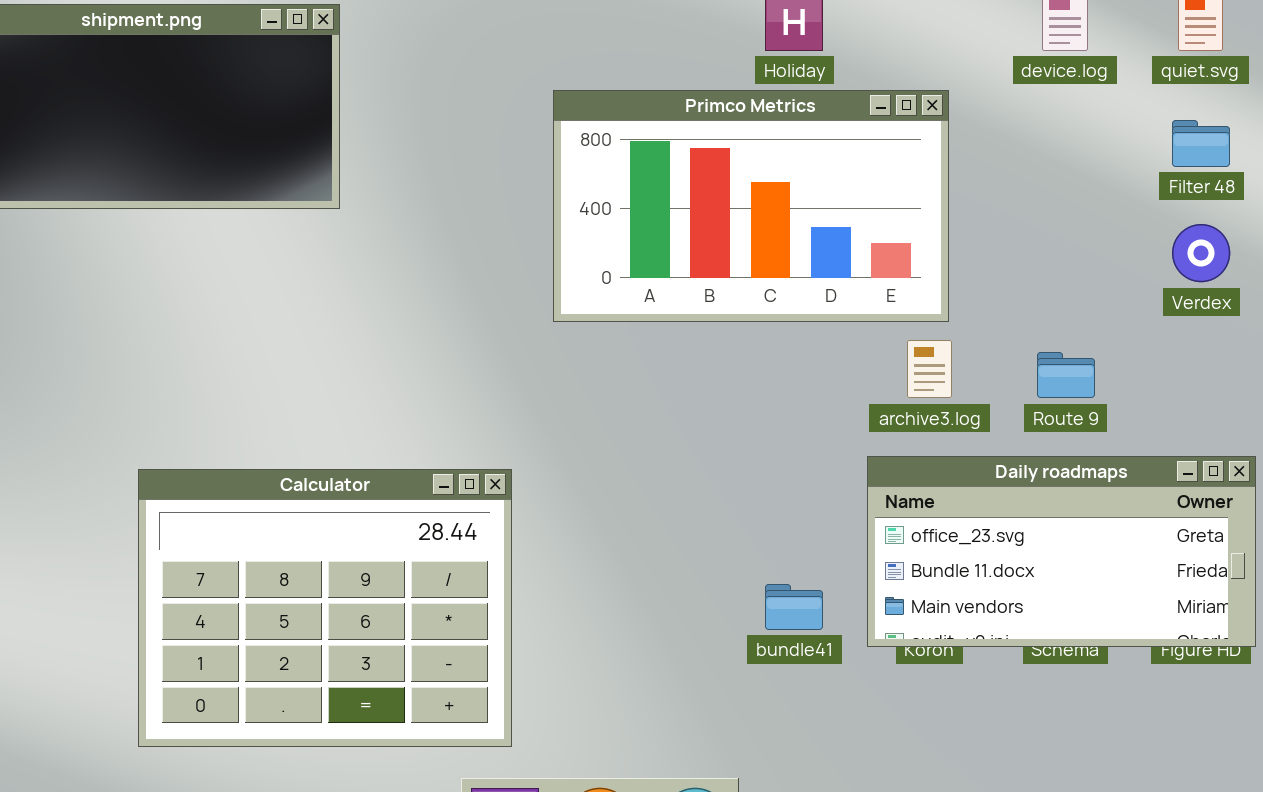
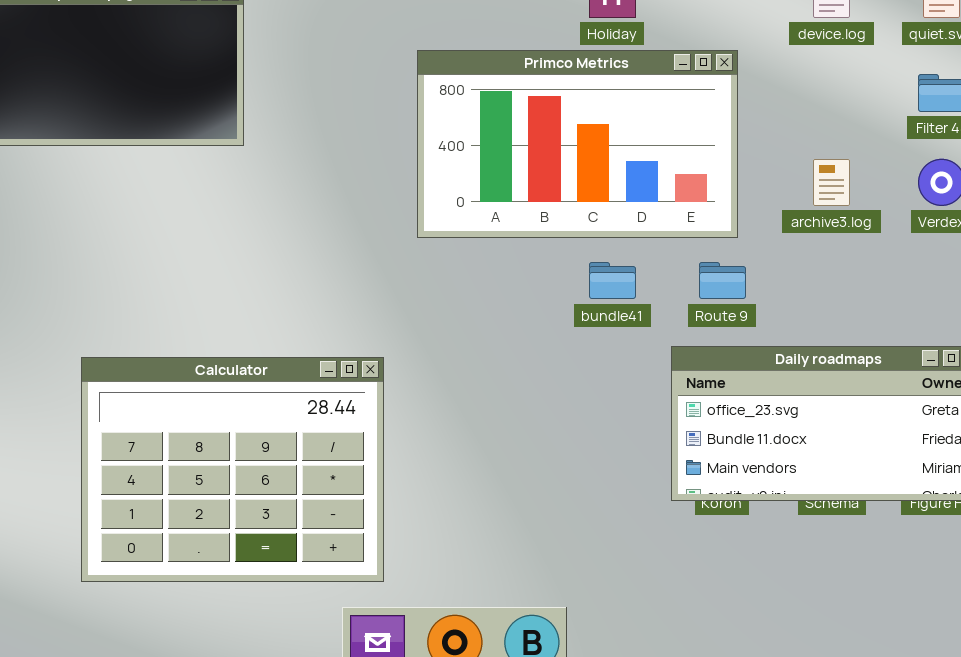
archive3.log: [907,340,952,398] -> [813,159,850,206], moved
Route 9: [1037,352,1095,398] -> [699,262,746,299], moved
bundle41: [765,584,823,630] -> [589,262,636,299], moved

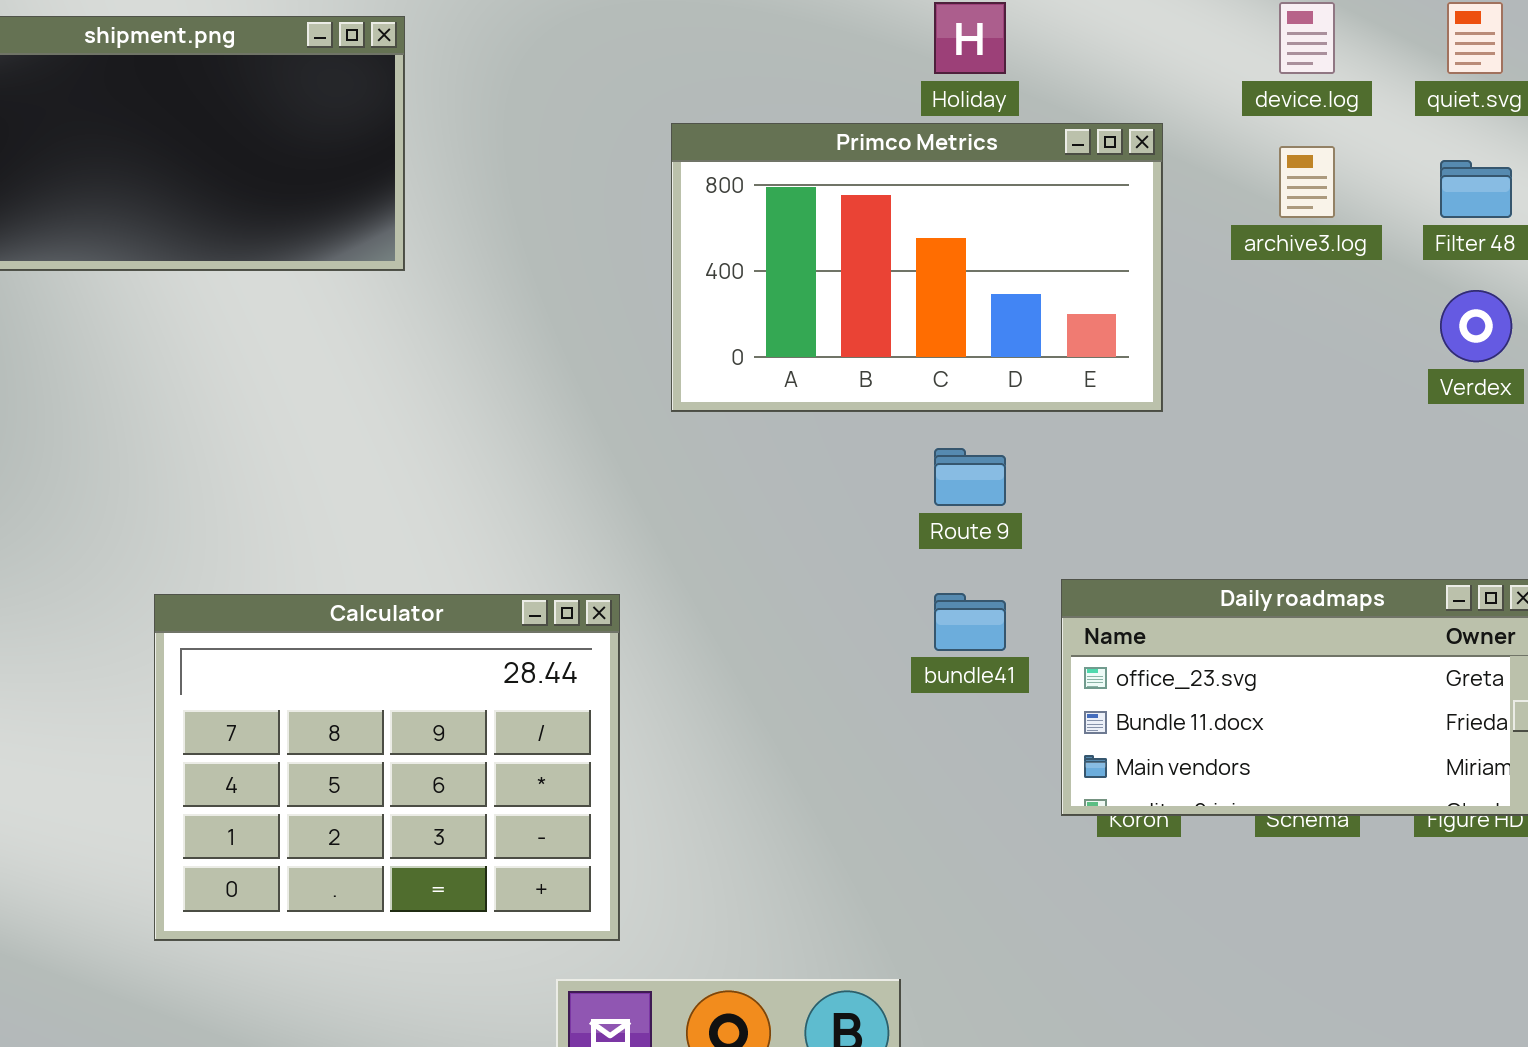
archive3.log: [813,159,850,206] -> [1279,146,1335,218], moved
bundle41: [589,262,636,299] -> [934,593,1006,651], moved
Route 9: [699,262,746,299] -> [934,448,1006,506], moved

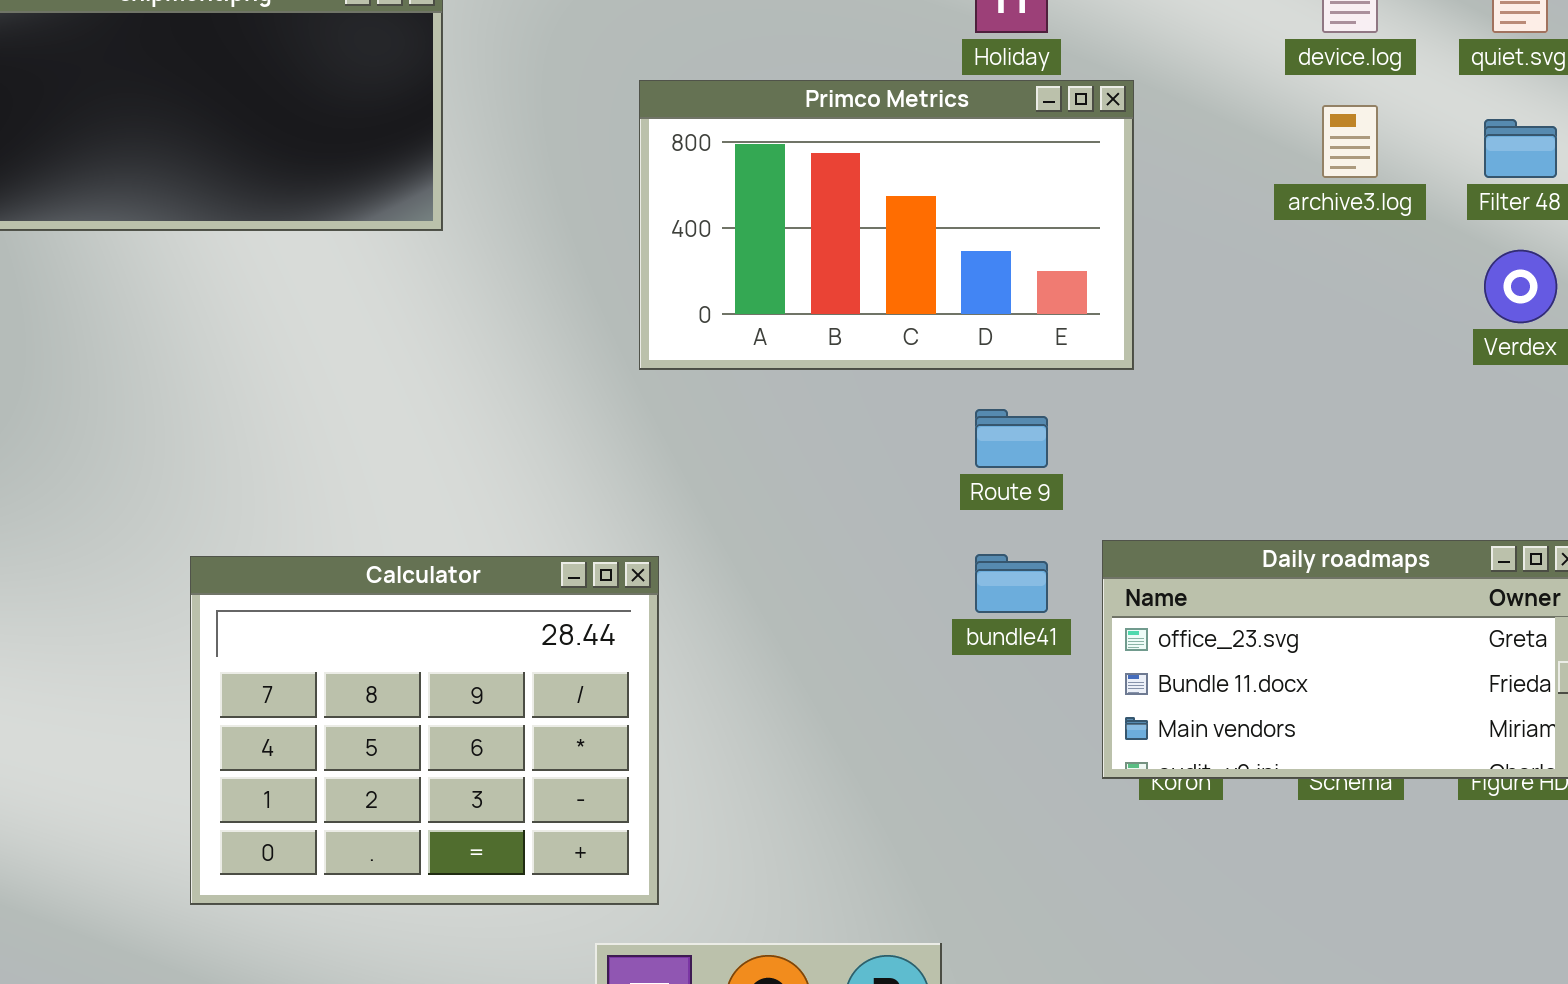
Primco Metrics: [671,123,1163,412] -> [639,80,1134,370], moved

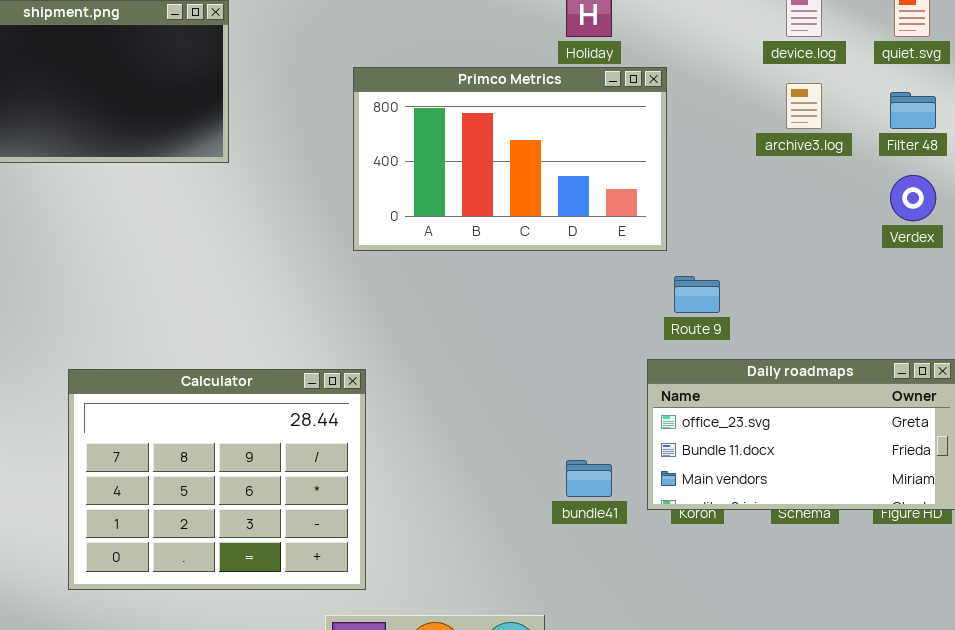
Route 9: [975,409,1048,468] -> [674,276,720,313], moved
bundle41: [975,554,1048,613] -> [566,460,612,497], moved

